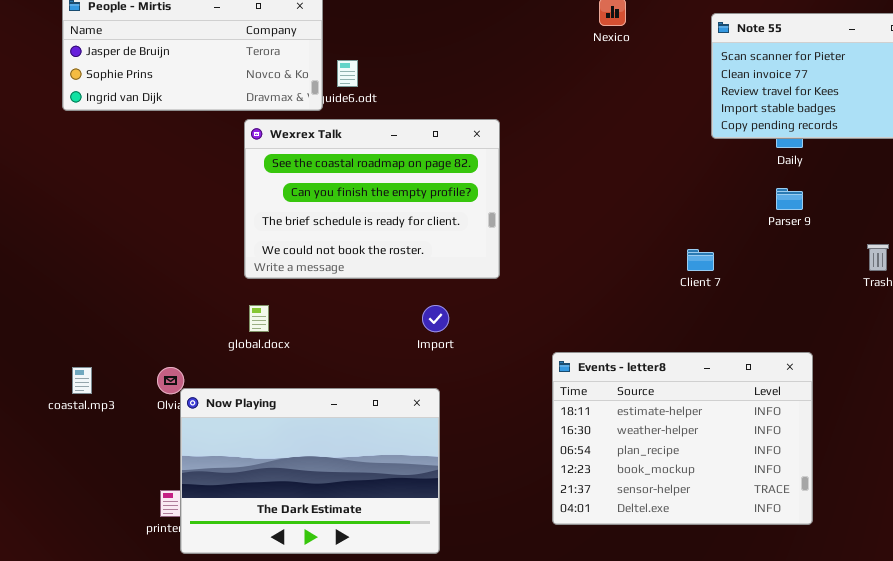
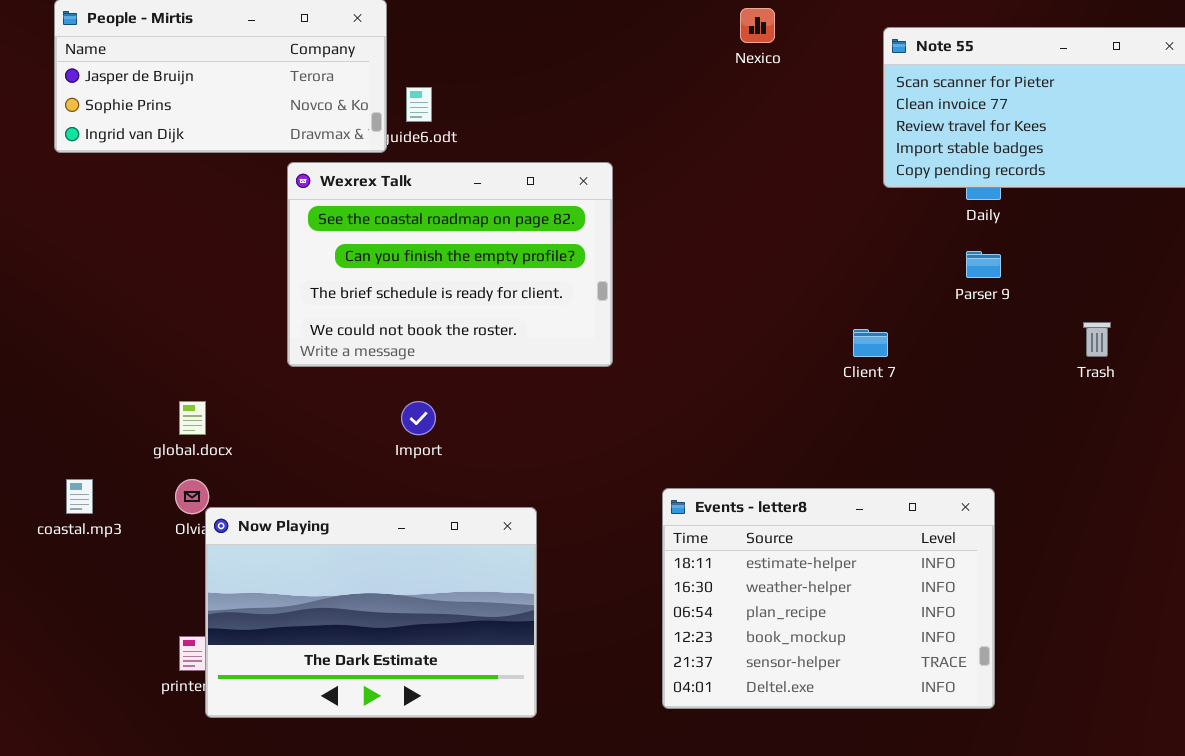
global.docx: [249,305,269,332] -> [179,401,206,435], moved
Import: [422,305,449,332] -> [401,401,436,435], moved
Events - letter8: [552,352,813,525] -> [662,488,995,709], moved

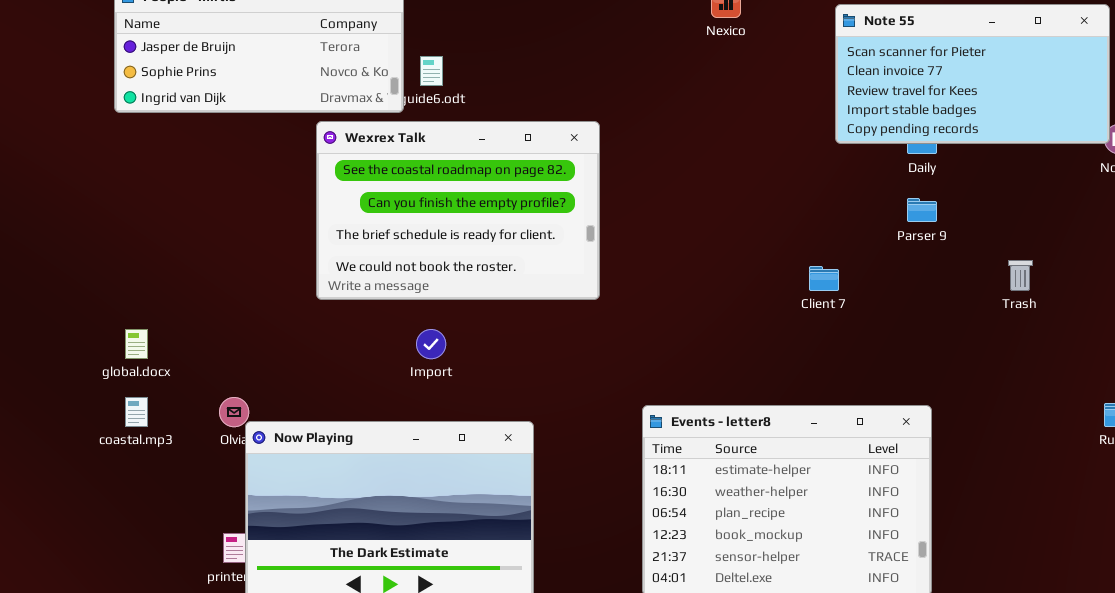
global.docx: [179,401,206,435] -> [125,329,148,359], moved

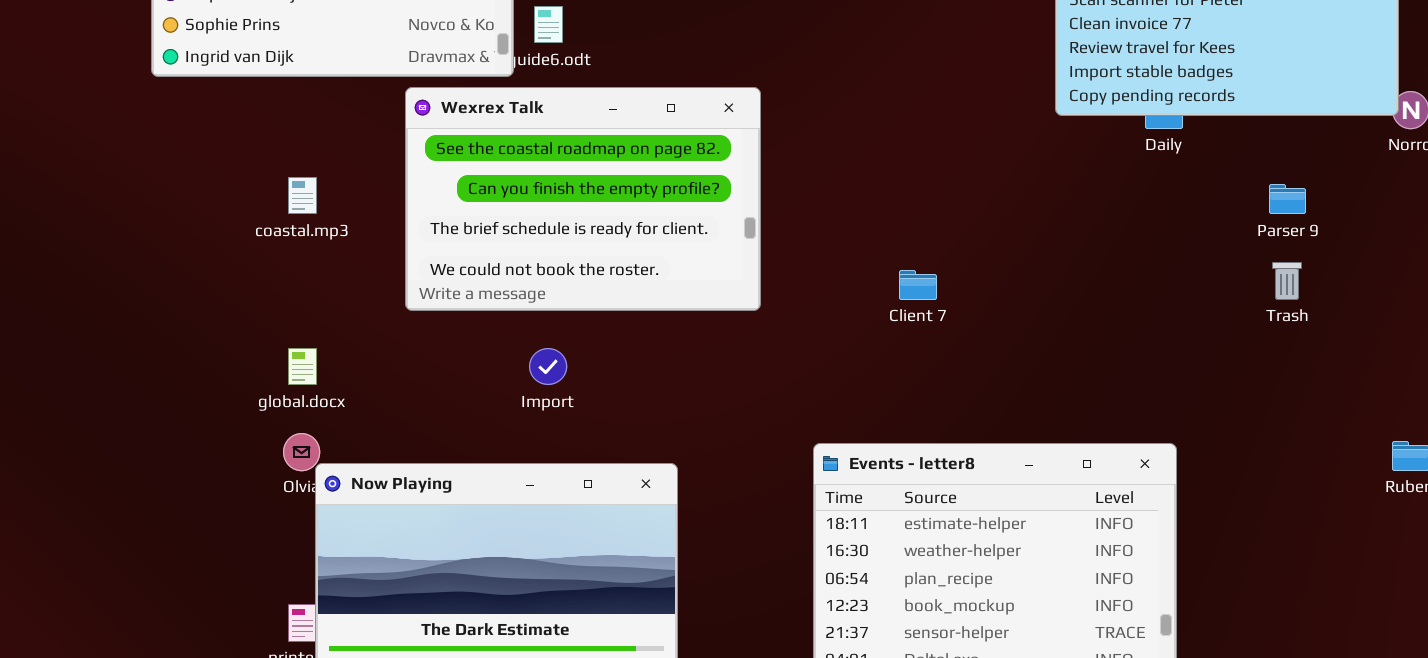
Parser 9: [907,198,937,222] -> [1269,184,1306,214], moved
Client 7: [809,266,839,291] -> [899,270,937,300], moved
global.docx: [125,329,148,359] -> [288,348,317,385], moved
coastal.mp3: [125,397,148,427] -> [288,177,317,214], moved

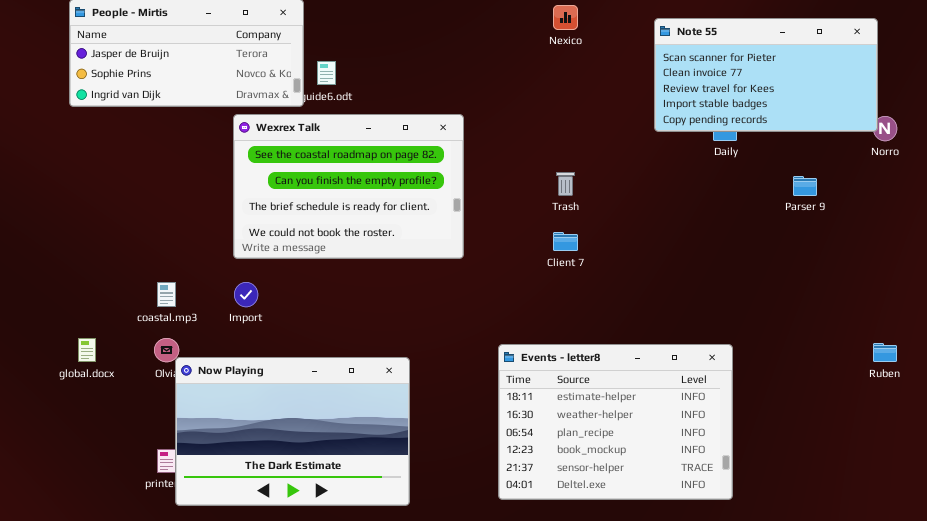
coastal.mp3: [288,177,317,214] -> [157,282,176,307], moved
Trash: [1272,262,1302,300] -> [556,172,575,196], moved
global.docx: [288,348,317,385] -> [78,338,96,362], moved
Import: [529,348,567,385] -> [234,282,258,307], moved

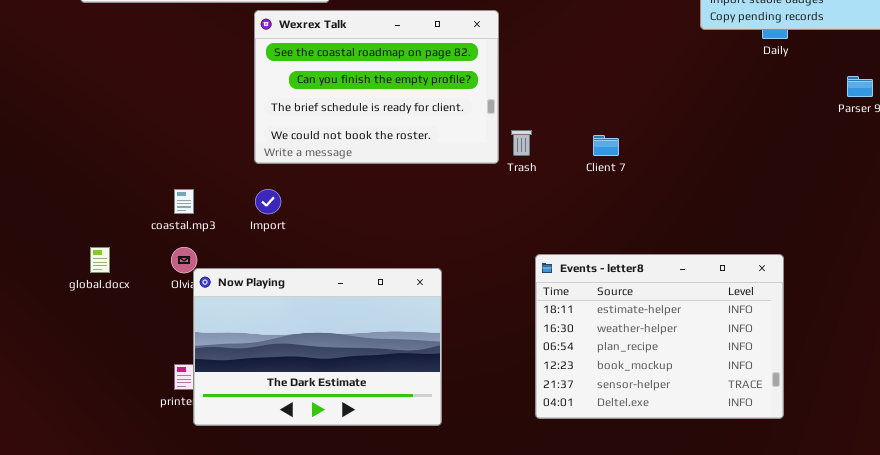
Trash: [556,172,575,196] -> [511,130,532,156], moved

